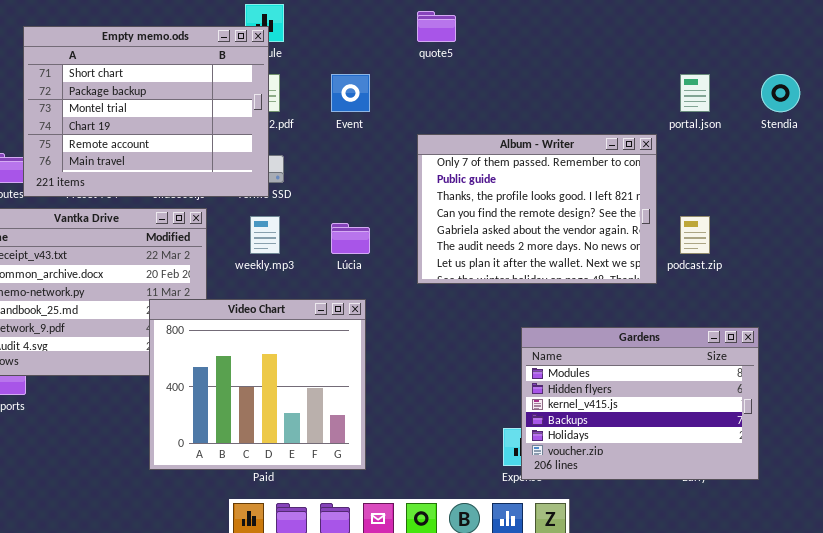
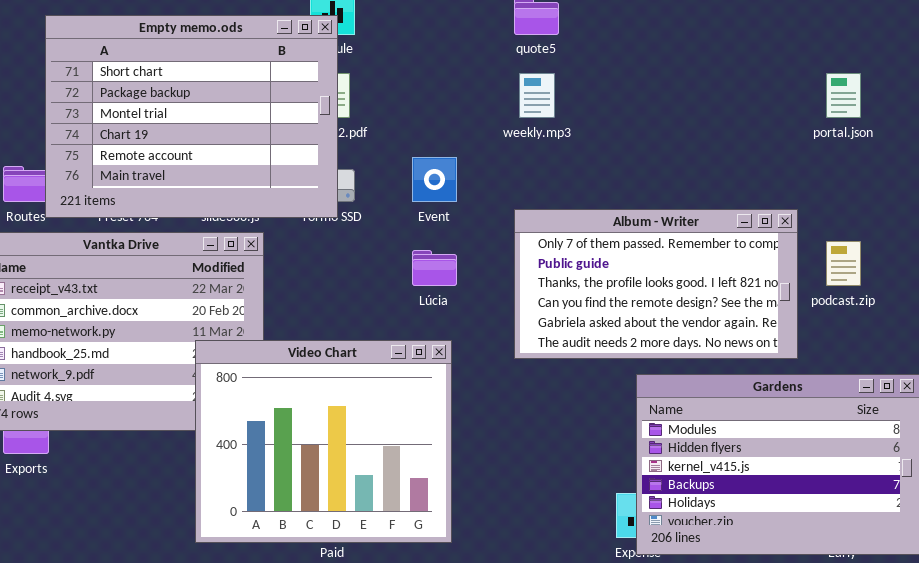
Event: [331,74,370,112] -> [412,157,457,202], moved
Album - Writer: [417,134,657,284] -> [514,209,798,359], moved, resized
weekly.mp3: [250,216,280,254] -> [519,73,555,118], moved

